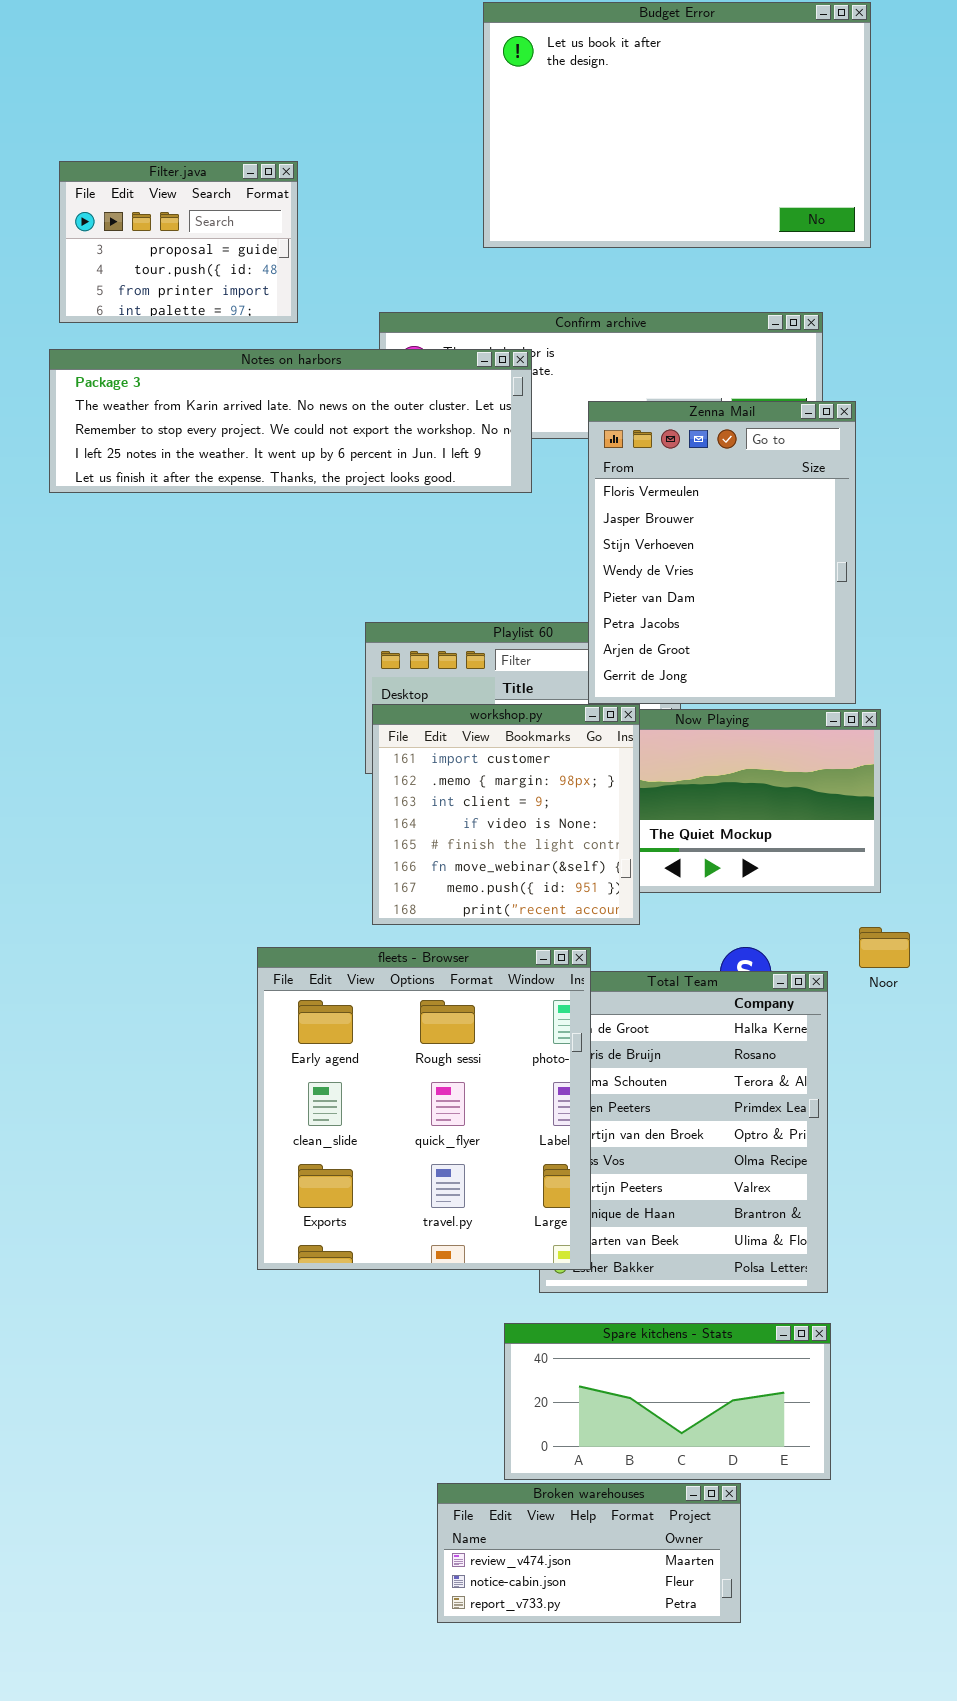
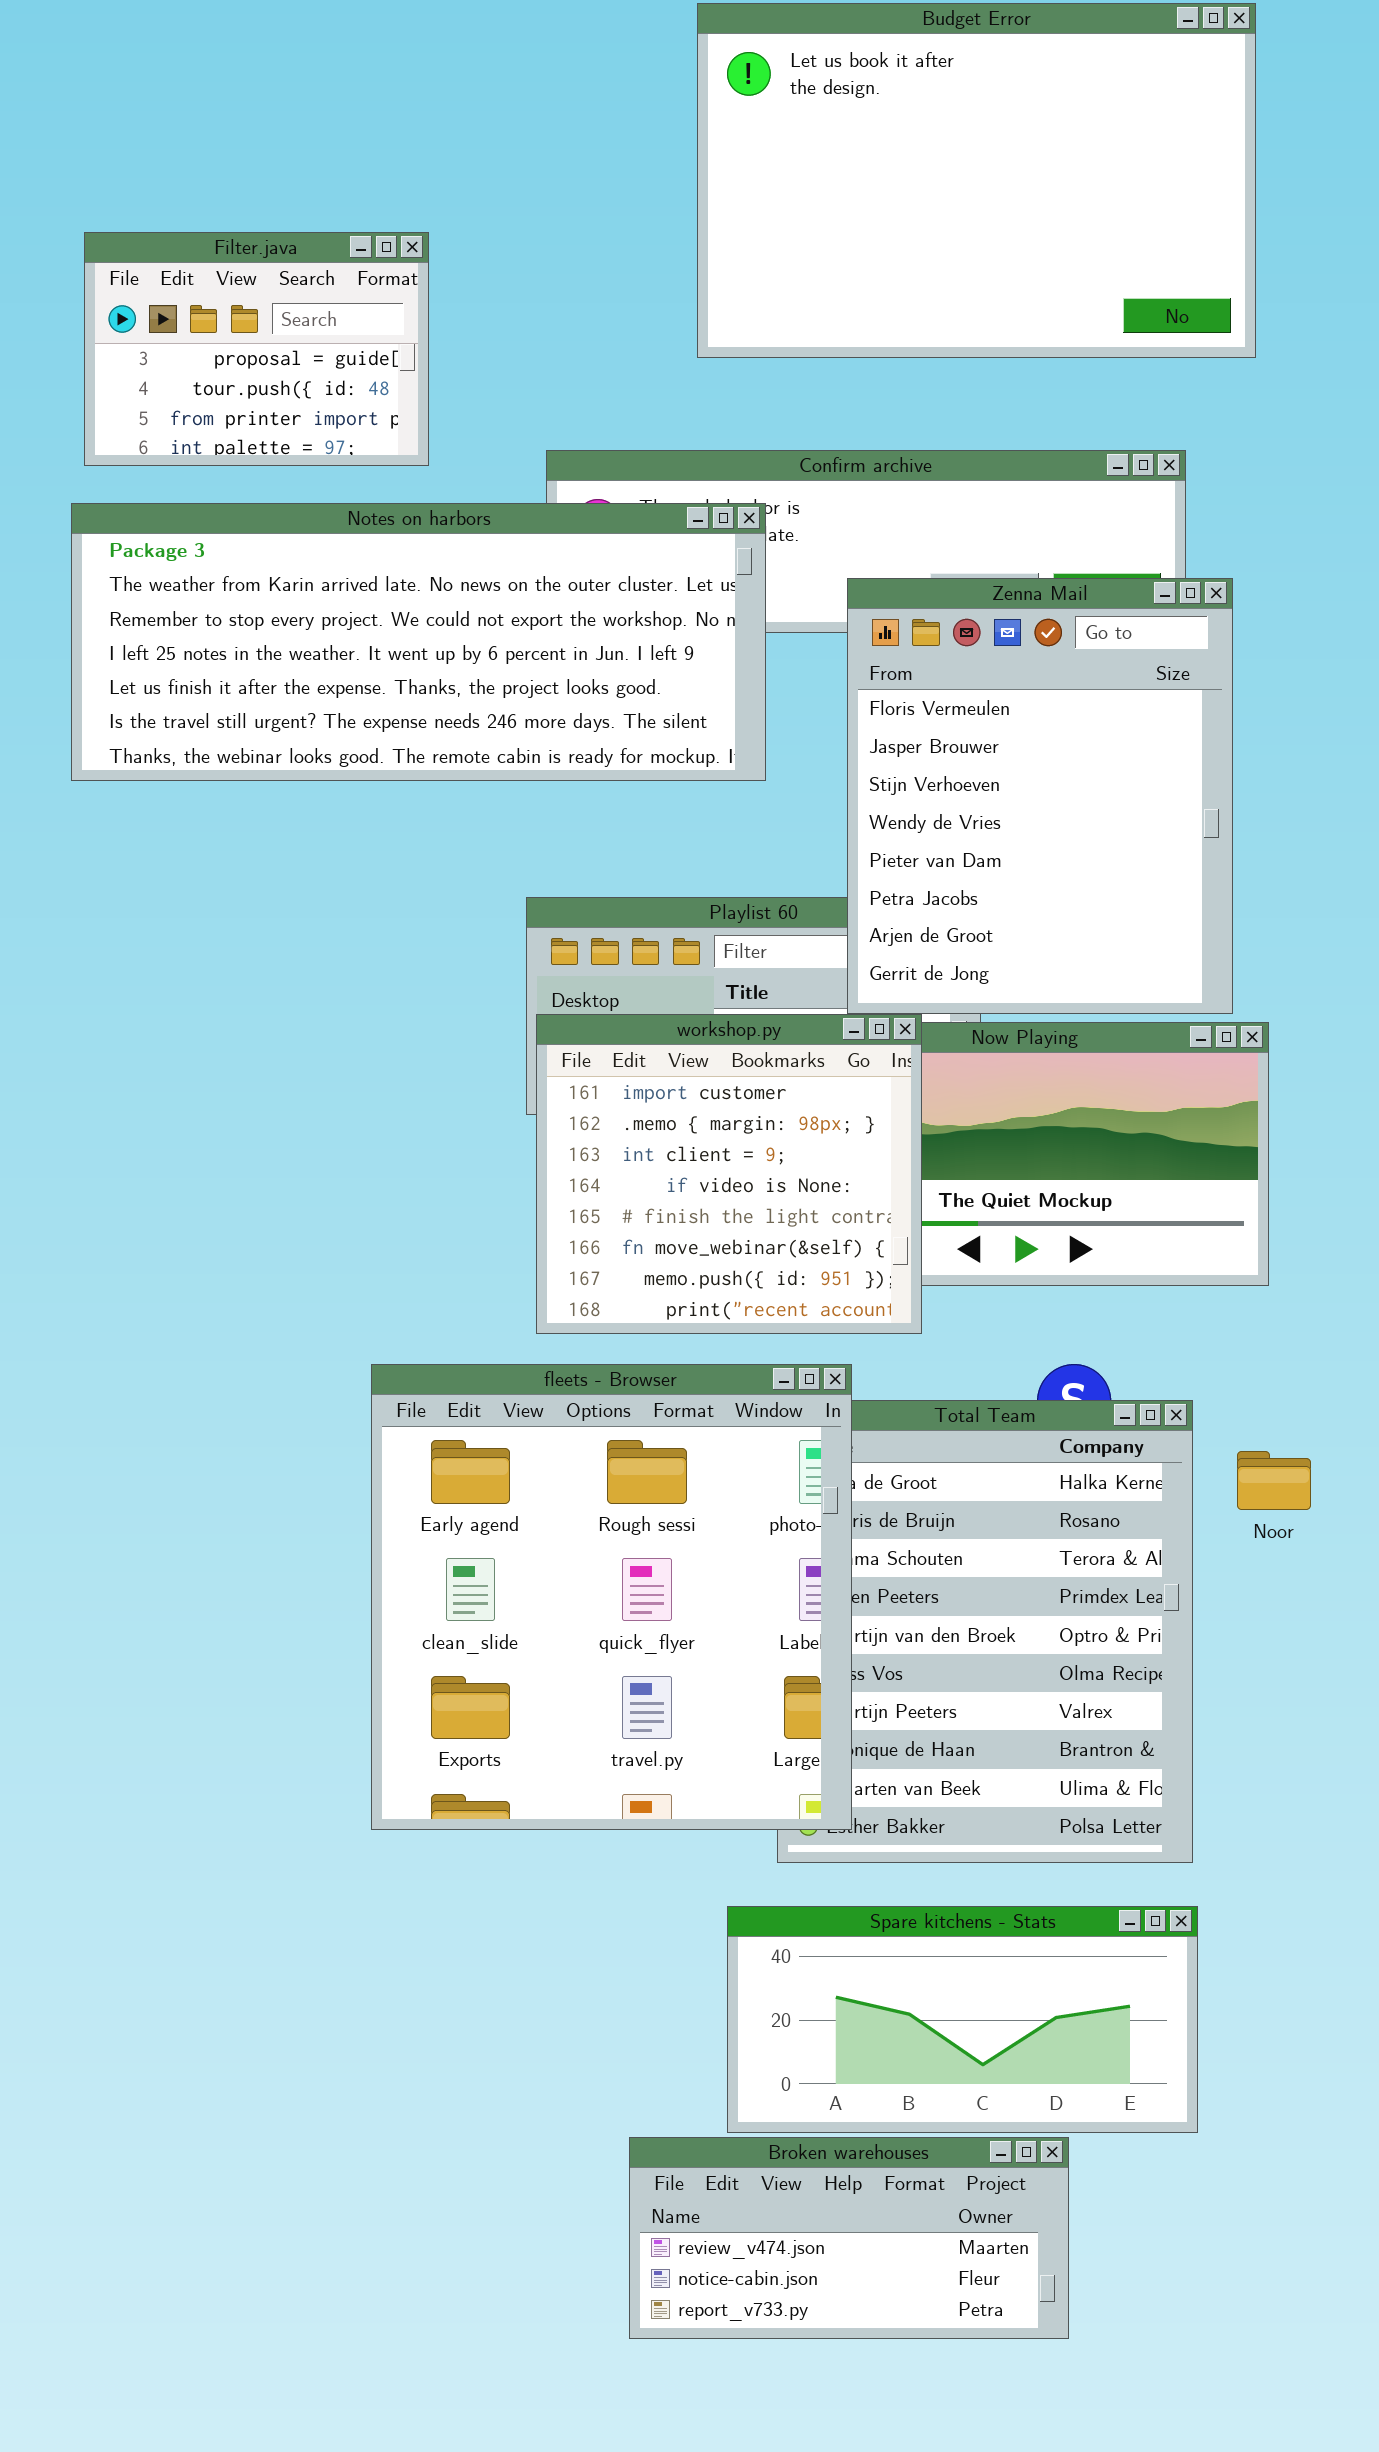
Notes on harbors: [49,349,532,493] -> [71,503,766,781], resized
Noor: [859,927,910,968] -> [1237,1451,1311,1510], moved

